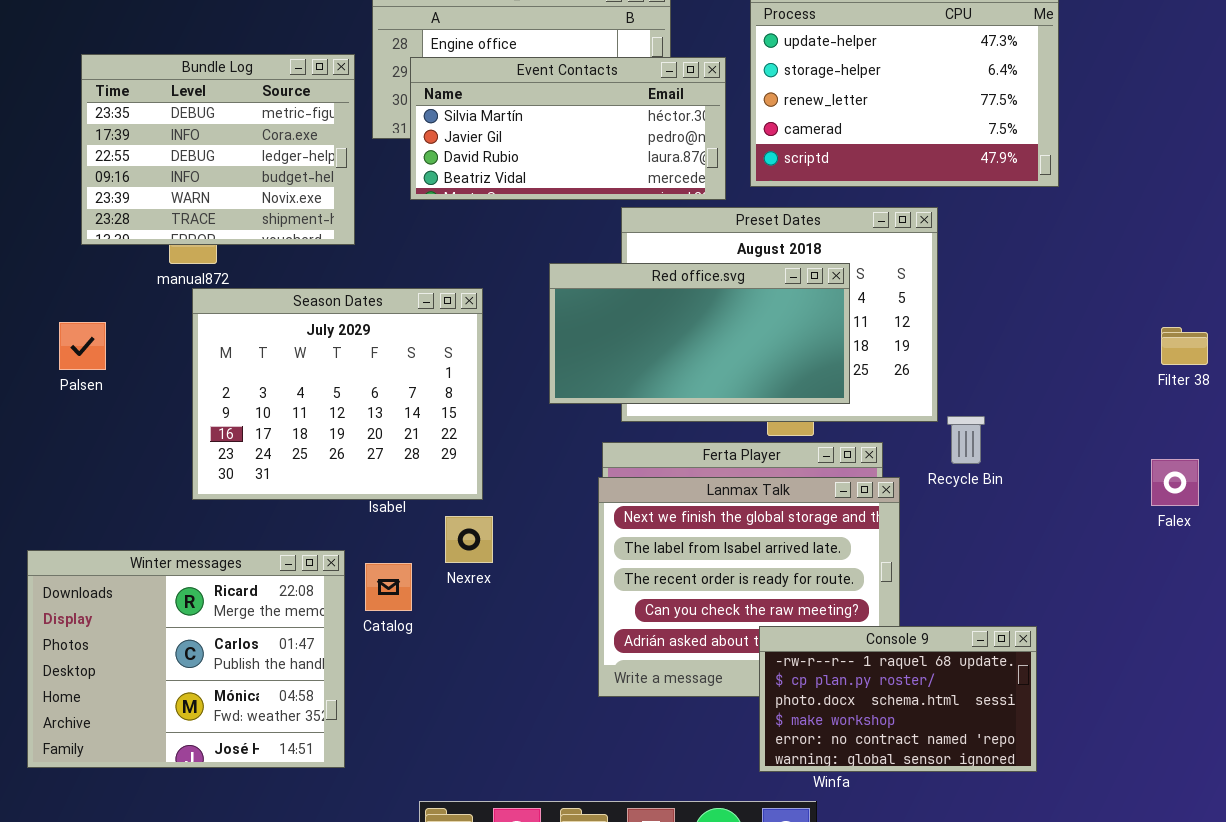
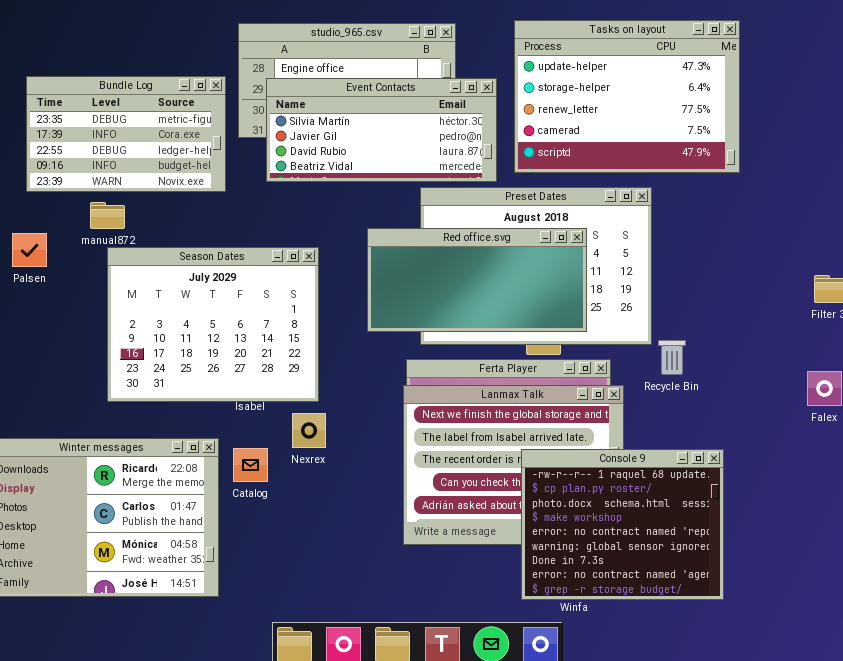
Bundle Log: [81,54,355,245] -> [26,76,226,192], resized
Palsen: [59,322,106,370] -> [12,233,47,267], moved
Console 9: [759,626,1037,772] -> [521,449,724,600], resized

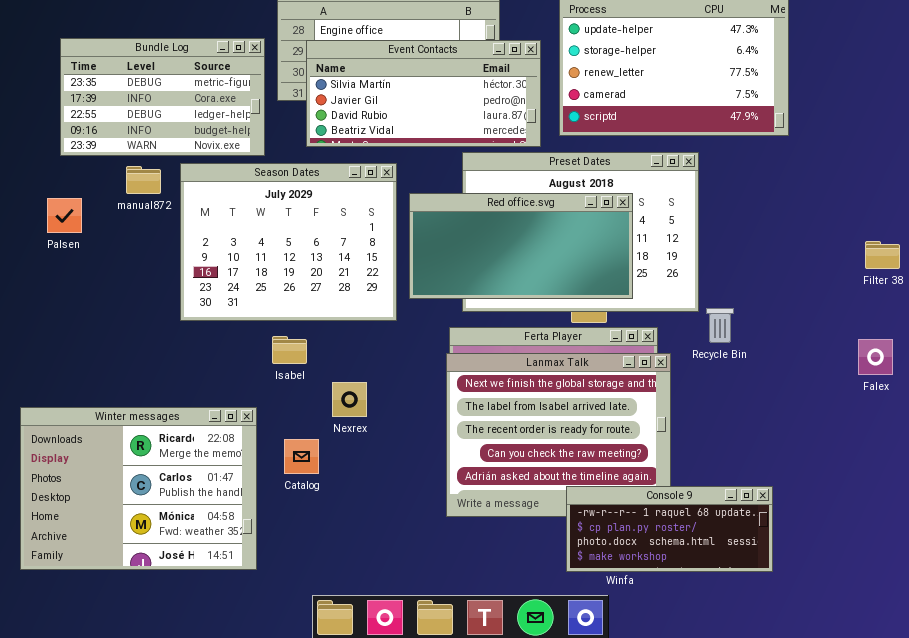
Season Dates: [107,247,319,402] -> [180,163,397,321], moved
Catalog: [233,448,268,482] -> [284,439,319,474], moved
Console 9: [521,449,724,600] -> [566,486,773,572], resized

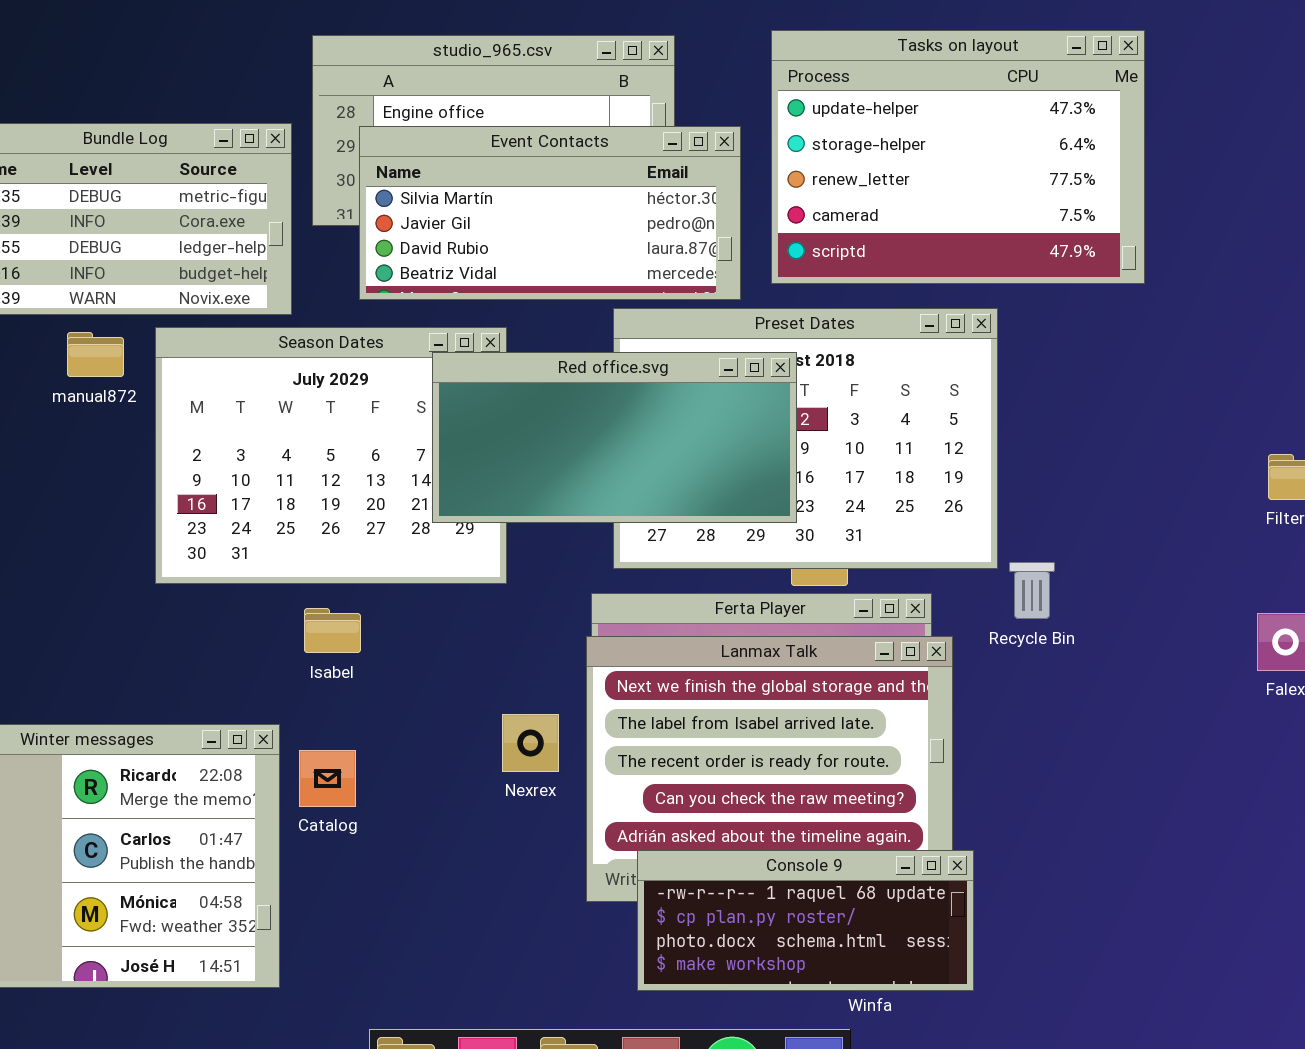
Red office.svg: [409,193,633,299] -> [432,352,797,523], moved
Nexrex: [332,382,367,417] -> [502,714,559,772], moved
Catalog: [284,439,319,474] -> [299,750,356,807], moved
Console 9: [566,486,773,572] -> [637,850,974,991], moved

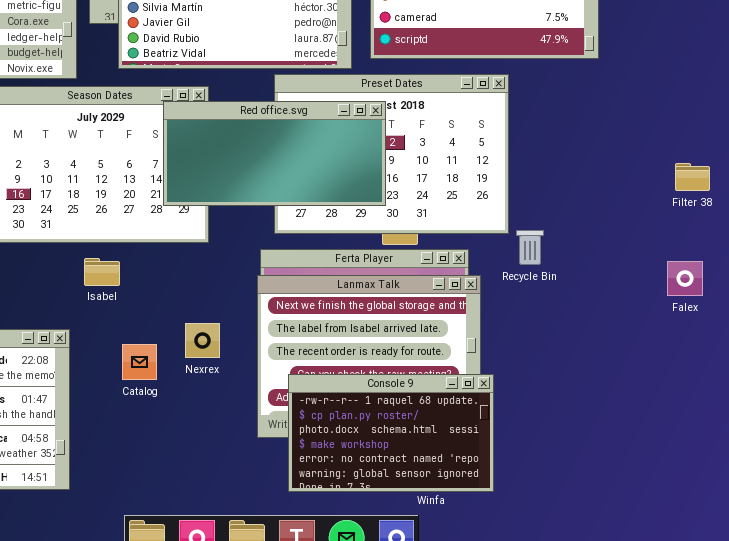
Nexrex: [502,714,559,772] -> [185,323,220,358], moved
Catalog: [299,750,356,807] -> [122,344,157,380], moved
Console 9: [637,850,974,991] -> [288,374,494,492], resized

